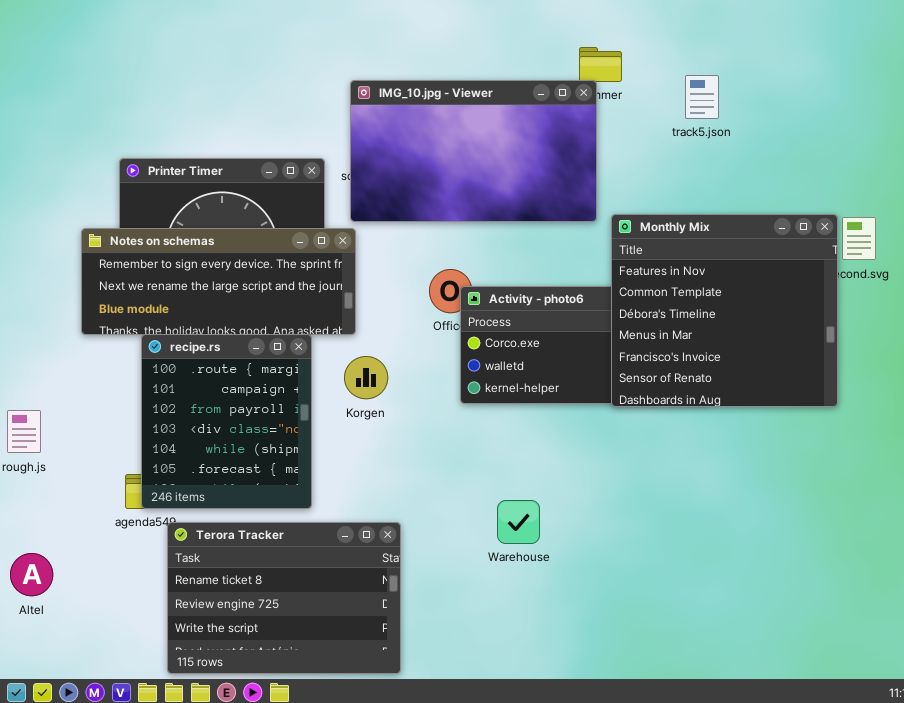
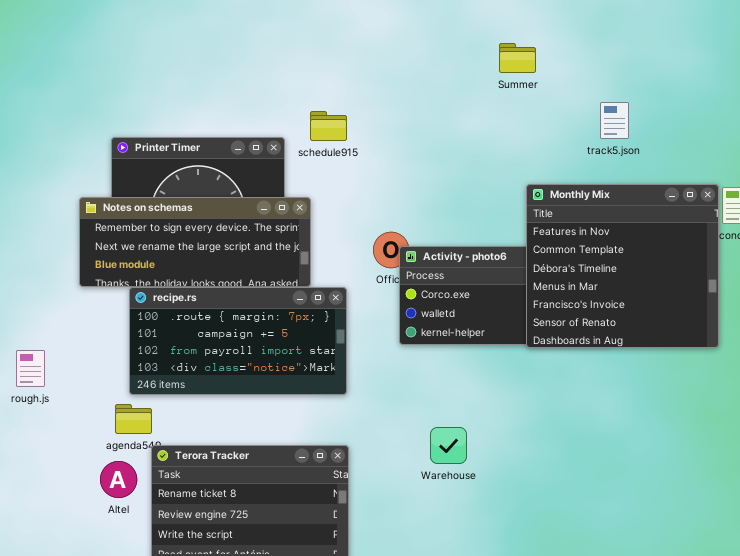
track5.json: [685,75,719,119] -> [600,102,629,139], moved
IMG_10.jpg - Viewer: [350,80,597,222] -> none, closed
recipe.rs: [141,334,312,509] -> [129,287,347,395], resized
Altel: [10,553,53,596] -> [100,461,137,498], moved

